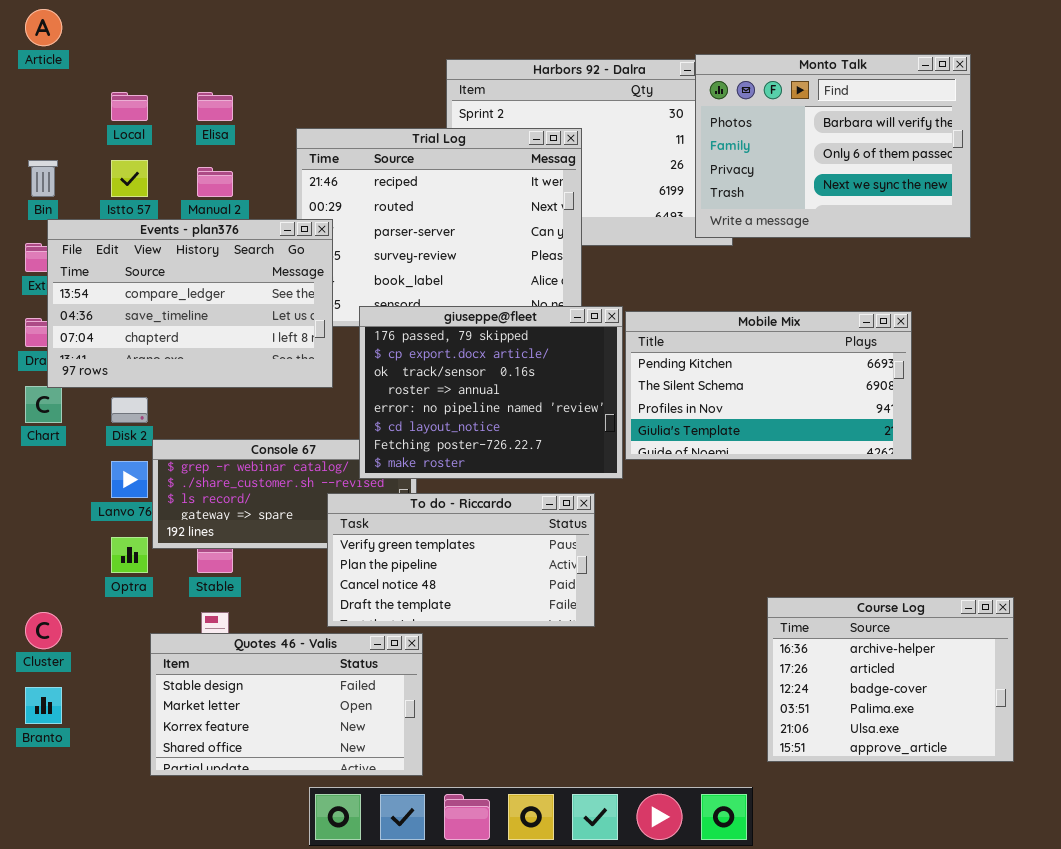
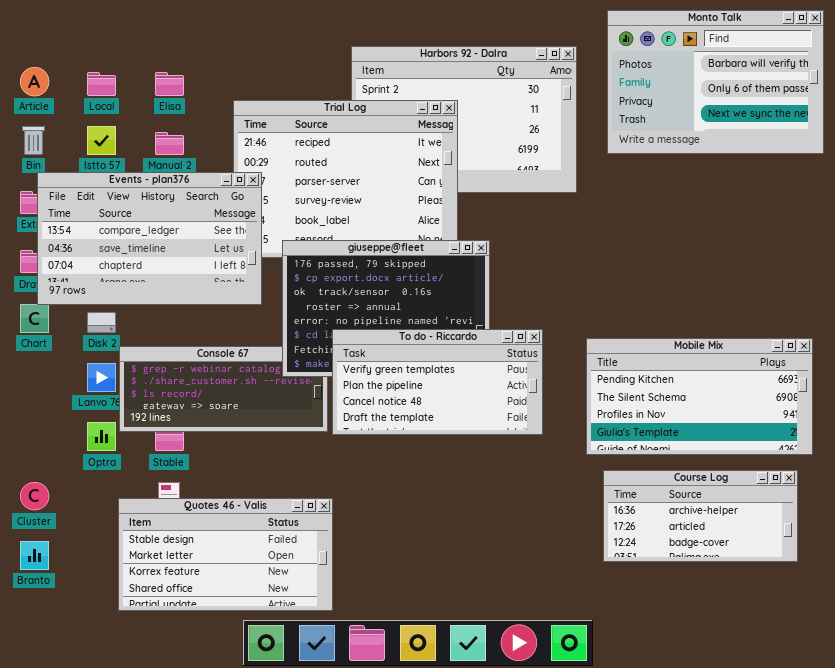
Article: [25,9,62,46] -> [20,67,49,96], moved
Monto Talk: [695,54,971,238] -> [607,10,824,154], moved
Mobile Mix: [625,311,912,460] -> [586,338,813,455], moved
To do - Riccardo: [327,493,595,627] -> [332,329,543,435], moved
Course Log: [767,597,1014,762] -> [603,470,798,562], resized

